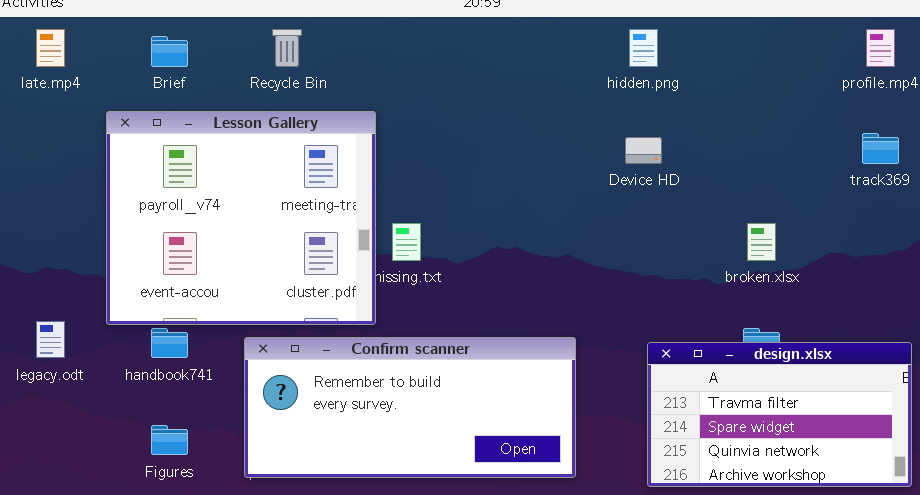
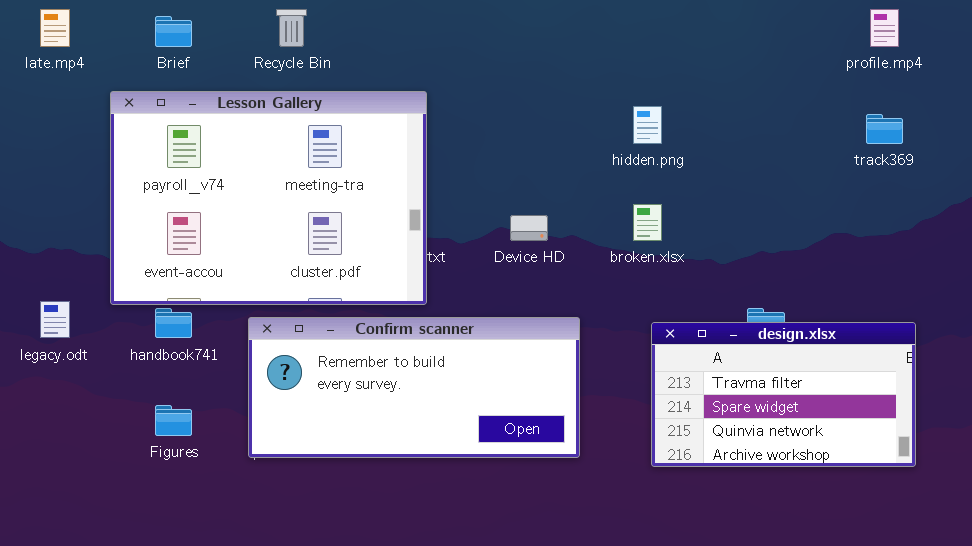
hidden.png: [629,29,658,67] -> [633,106,662,144], moved
Lesson Gallery: [106,111,376,325] -> [110,91,427,305], resized
Device HD: [625,137,662,164] -> [510,215,548,241], moved
broken.xlsx: [747,223,776,261] -> [633,204,662,241], moved

